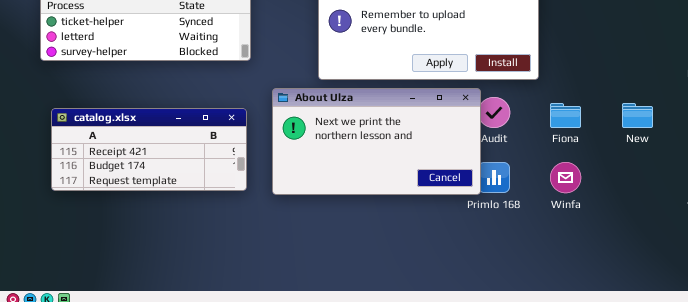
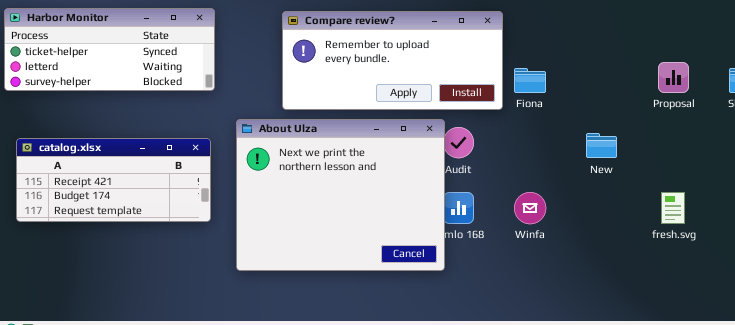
About Ulza: [272,88,481,195] -> [236,119,445,271], resized
Fiona: [550,103,581,128] -> [514,68,546,93], moved

